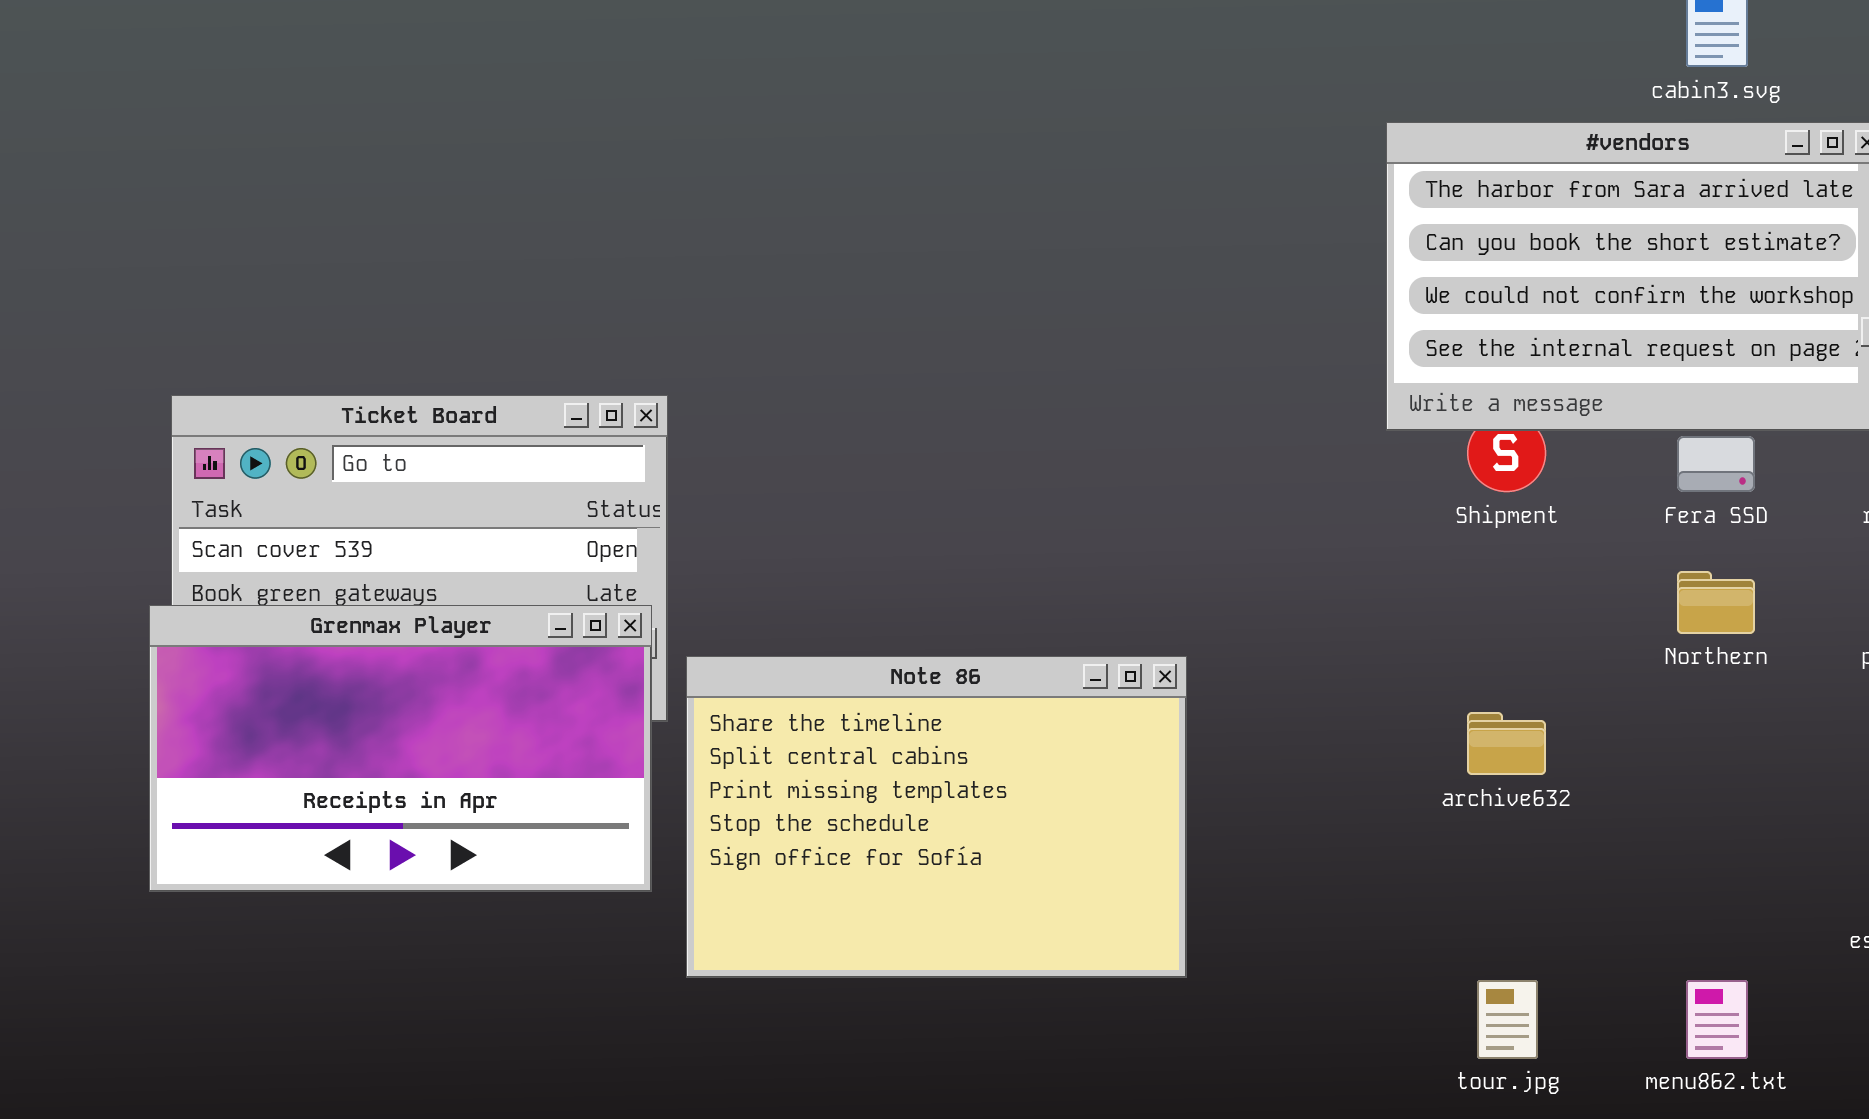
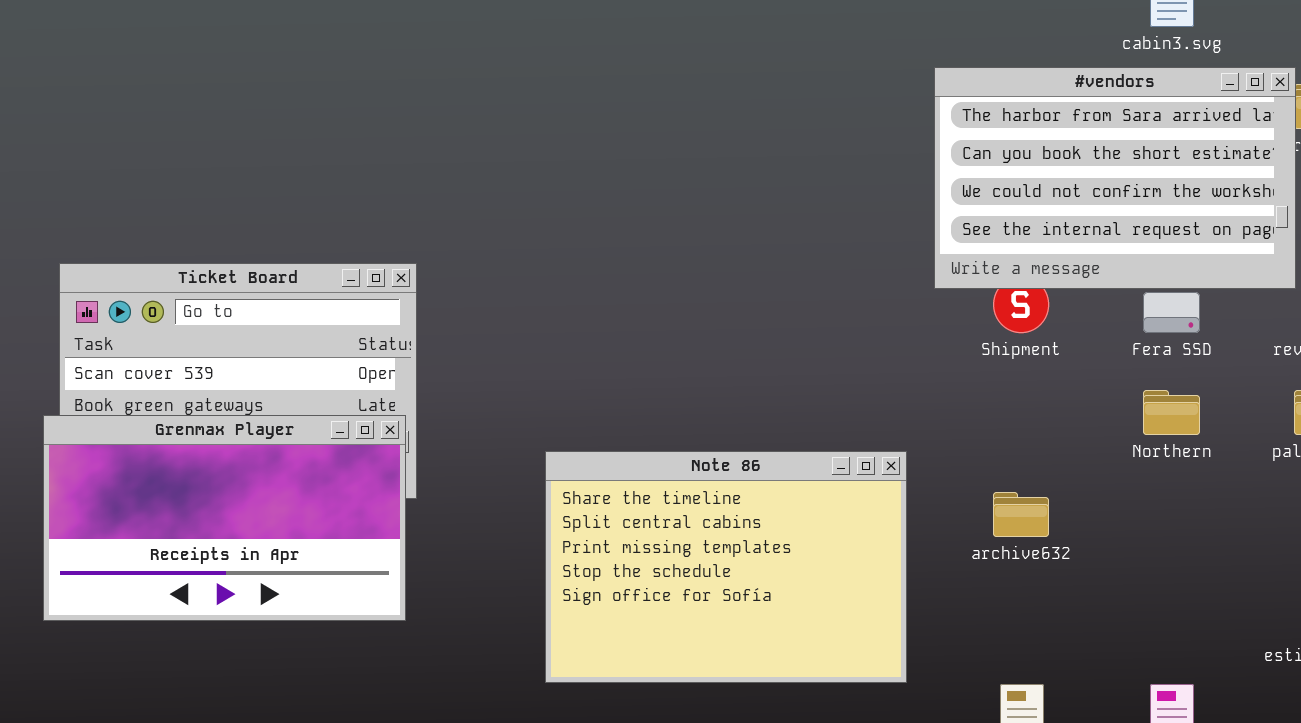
Note 86: [686,656,1187,978] -> [545,451,907,683], moved

